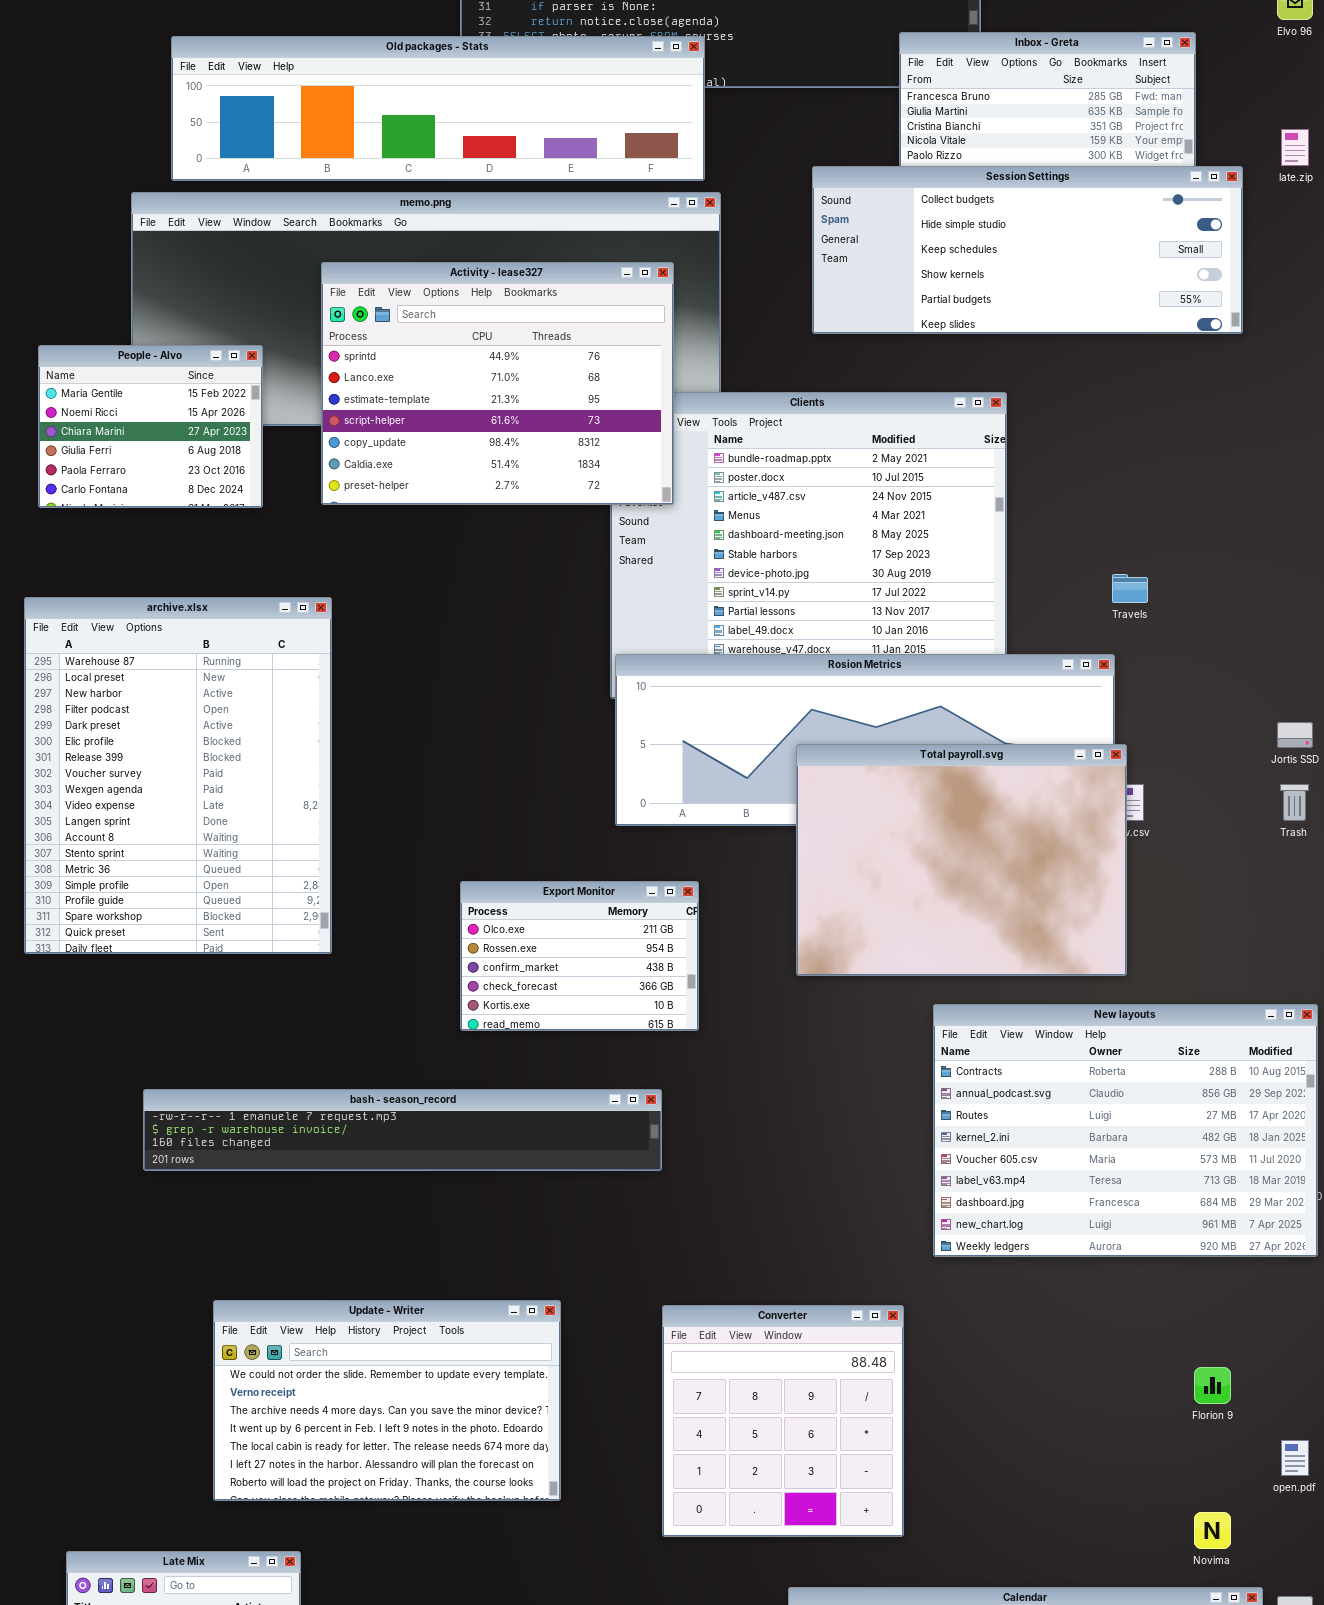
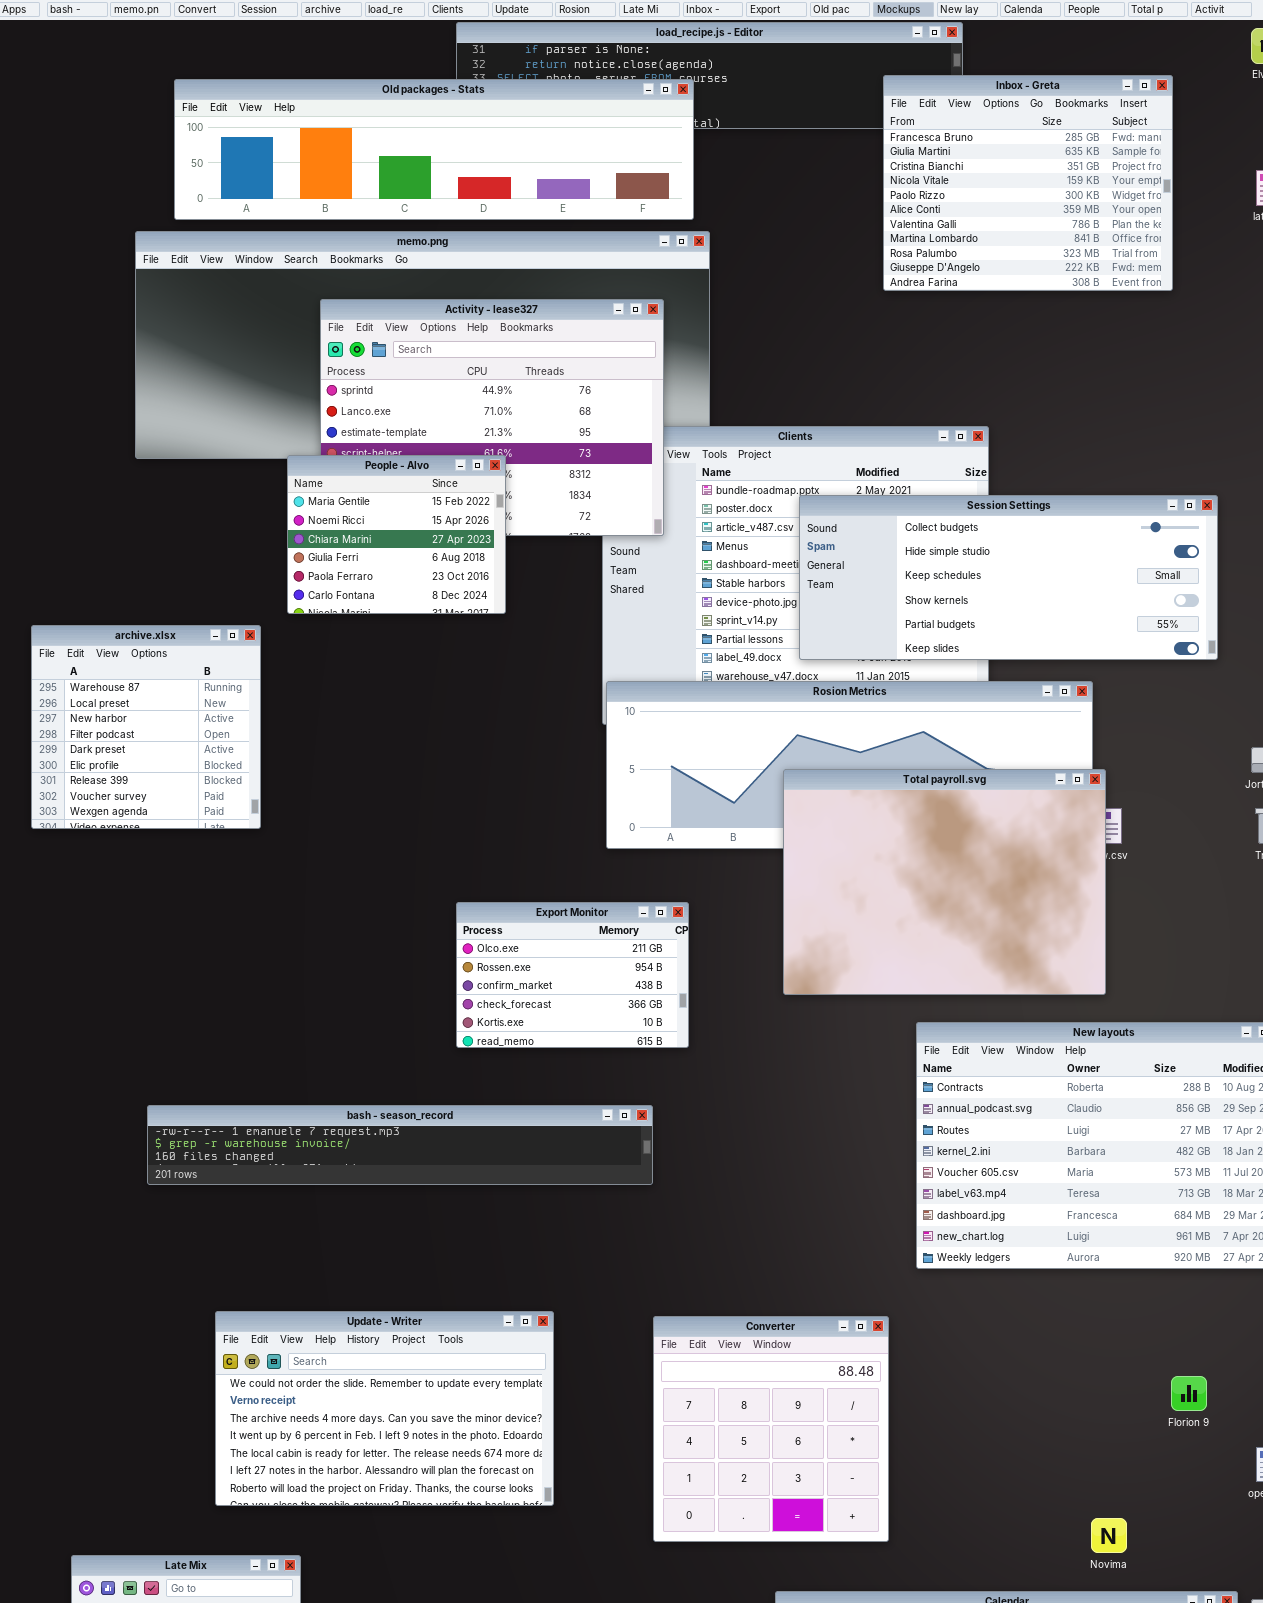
Session Settings: [812,166,1243,334] -> [799,495,1218,660], moved
People - Alvo: [38,345,263,508] -> [287,455,506,614], moved
archive.xlsx: [24,597,332,954] -> [31,625,261,829], resized
Novima: [1194,1512,1231,1549] -> [1091,1518,1127,1553], moved

